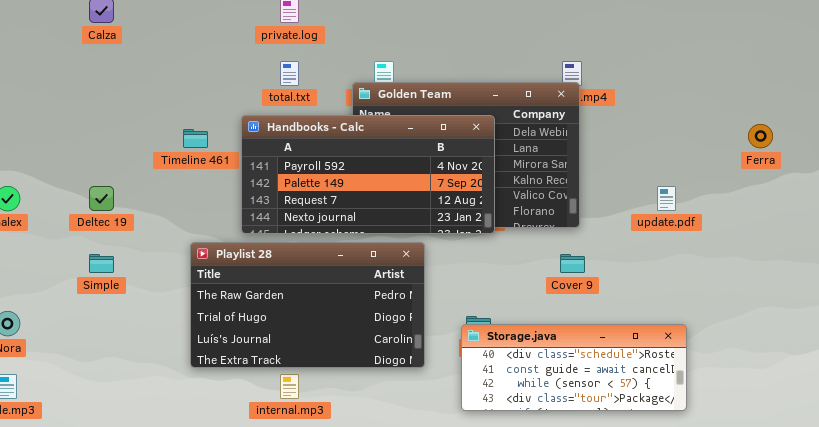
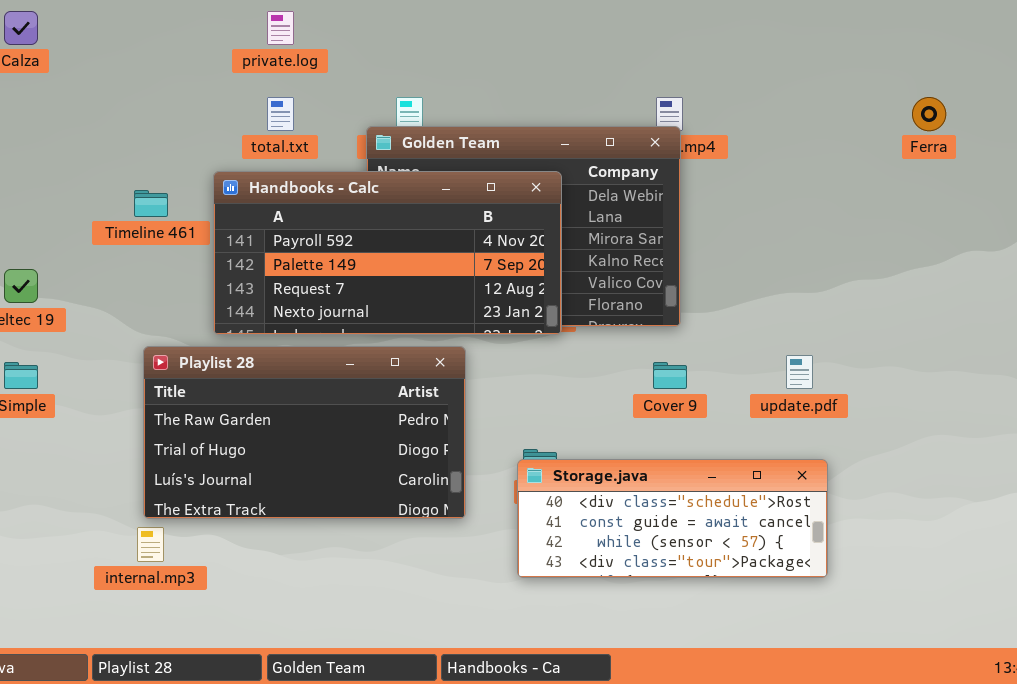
Ferra: [748,124,773,148] -> [912,97,946,131], moved
update.pdf: [657,186,676,211] -> [786,355,813,389], moved
internal.mp3: [280,374,299,399] -> [137,527,164,562], moved

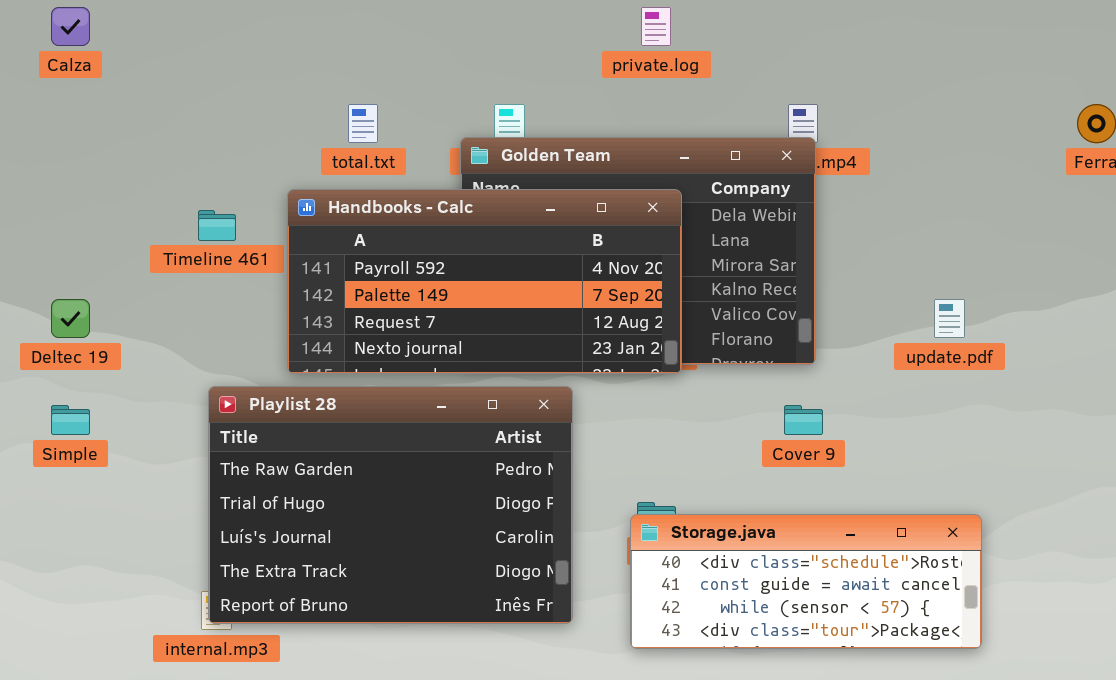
private.log: [267,11,294,45] -> [641,7,671,46], moved
Playlist 28: [143,346,466,519] -> [208,386,573,624], resized
update.pdf: [786,355,813,389] -> [934,299,965,338], moved

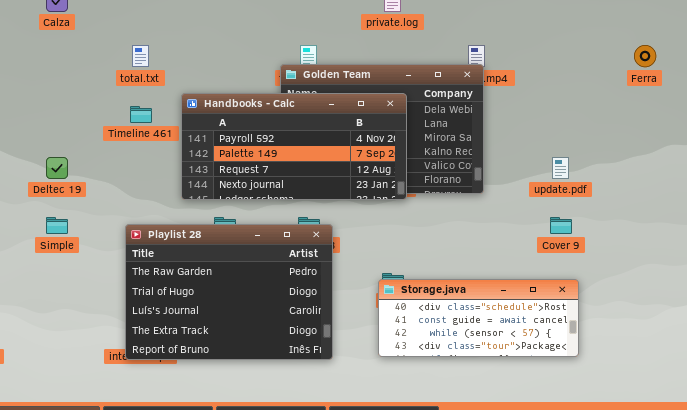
total.txt: [348,104,378,143] -> [132,45,149,67], moved
Playlist 28: [208,386,573,624] -> [125,224,333,360], moved
Cover 9: [784,405,823,435] -> [550,217,572,234], moved

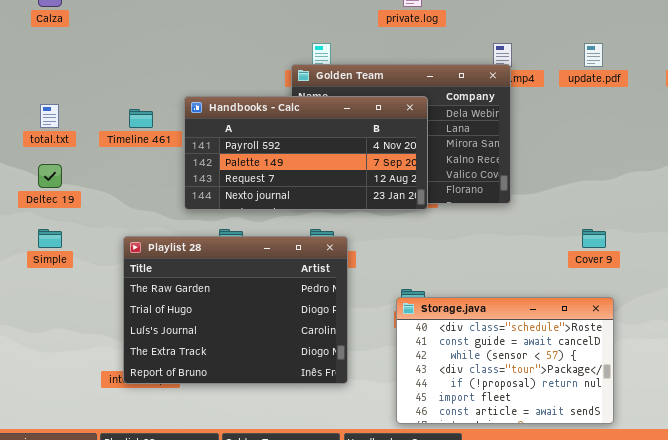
total.txt: [132,45,149,67] -> [40,104,59,128], moved
update.pdf: [552,157,569,179] -> [584,43,603,67], moved
Storage.java: [378,279,579,357] -> [396,297,614,424], resized

